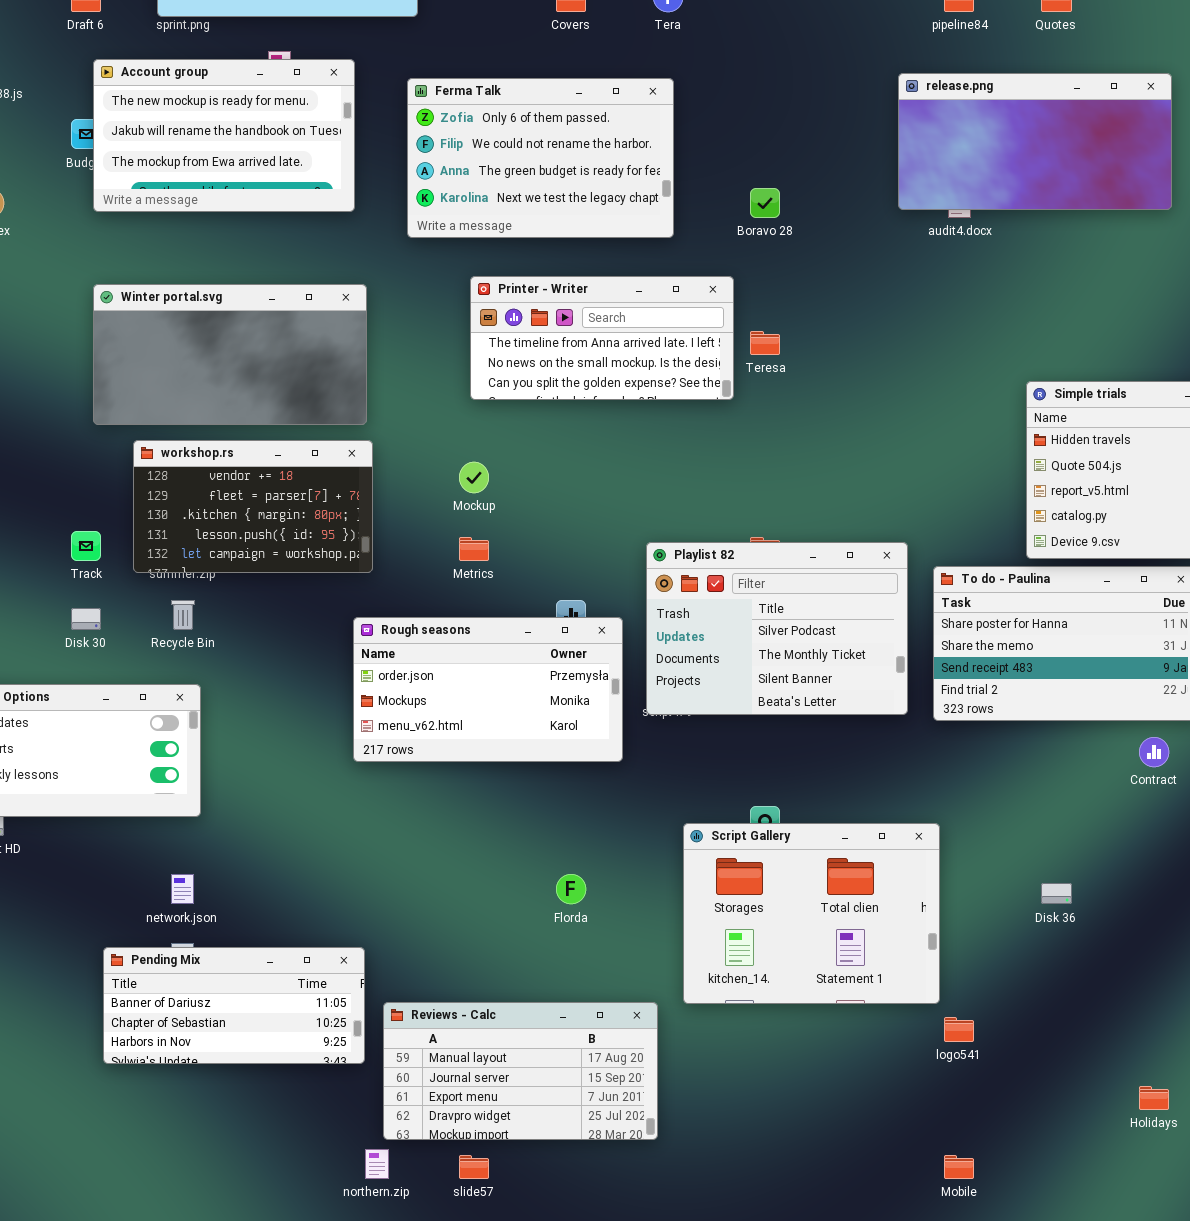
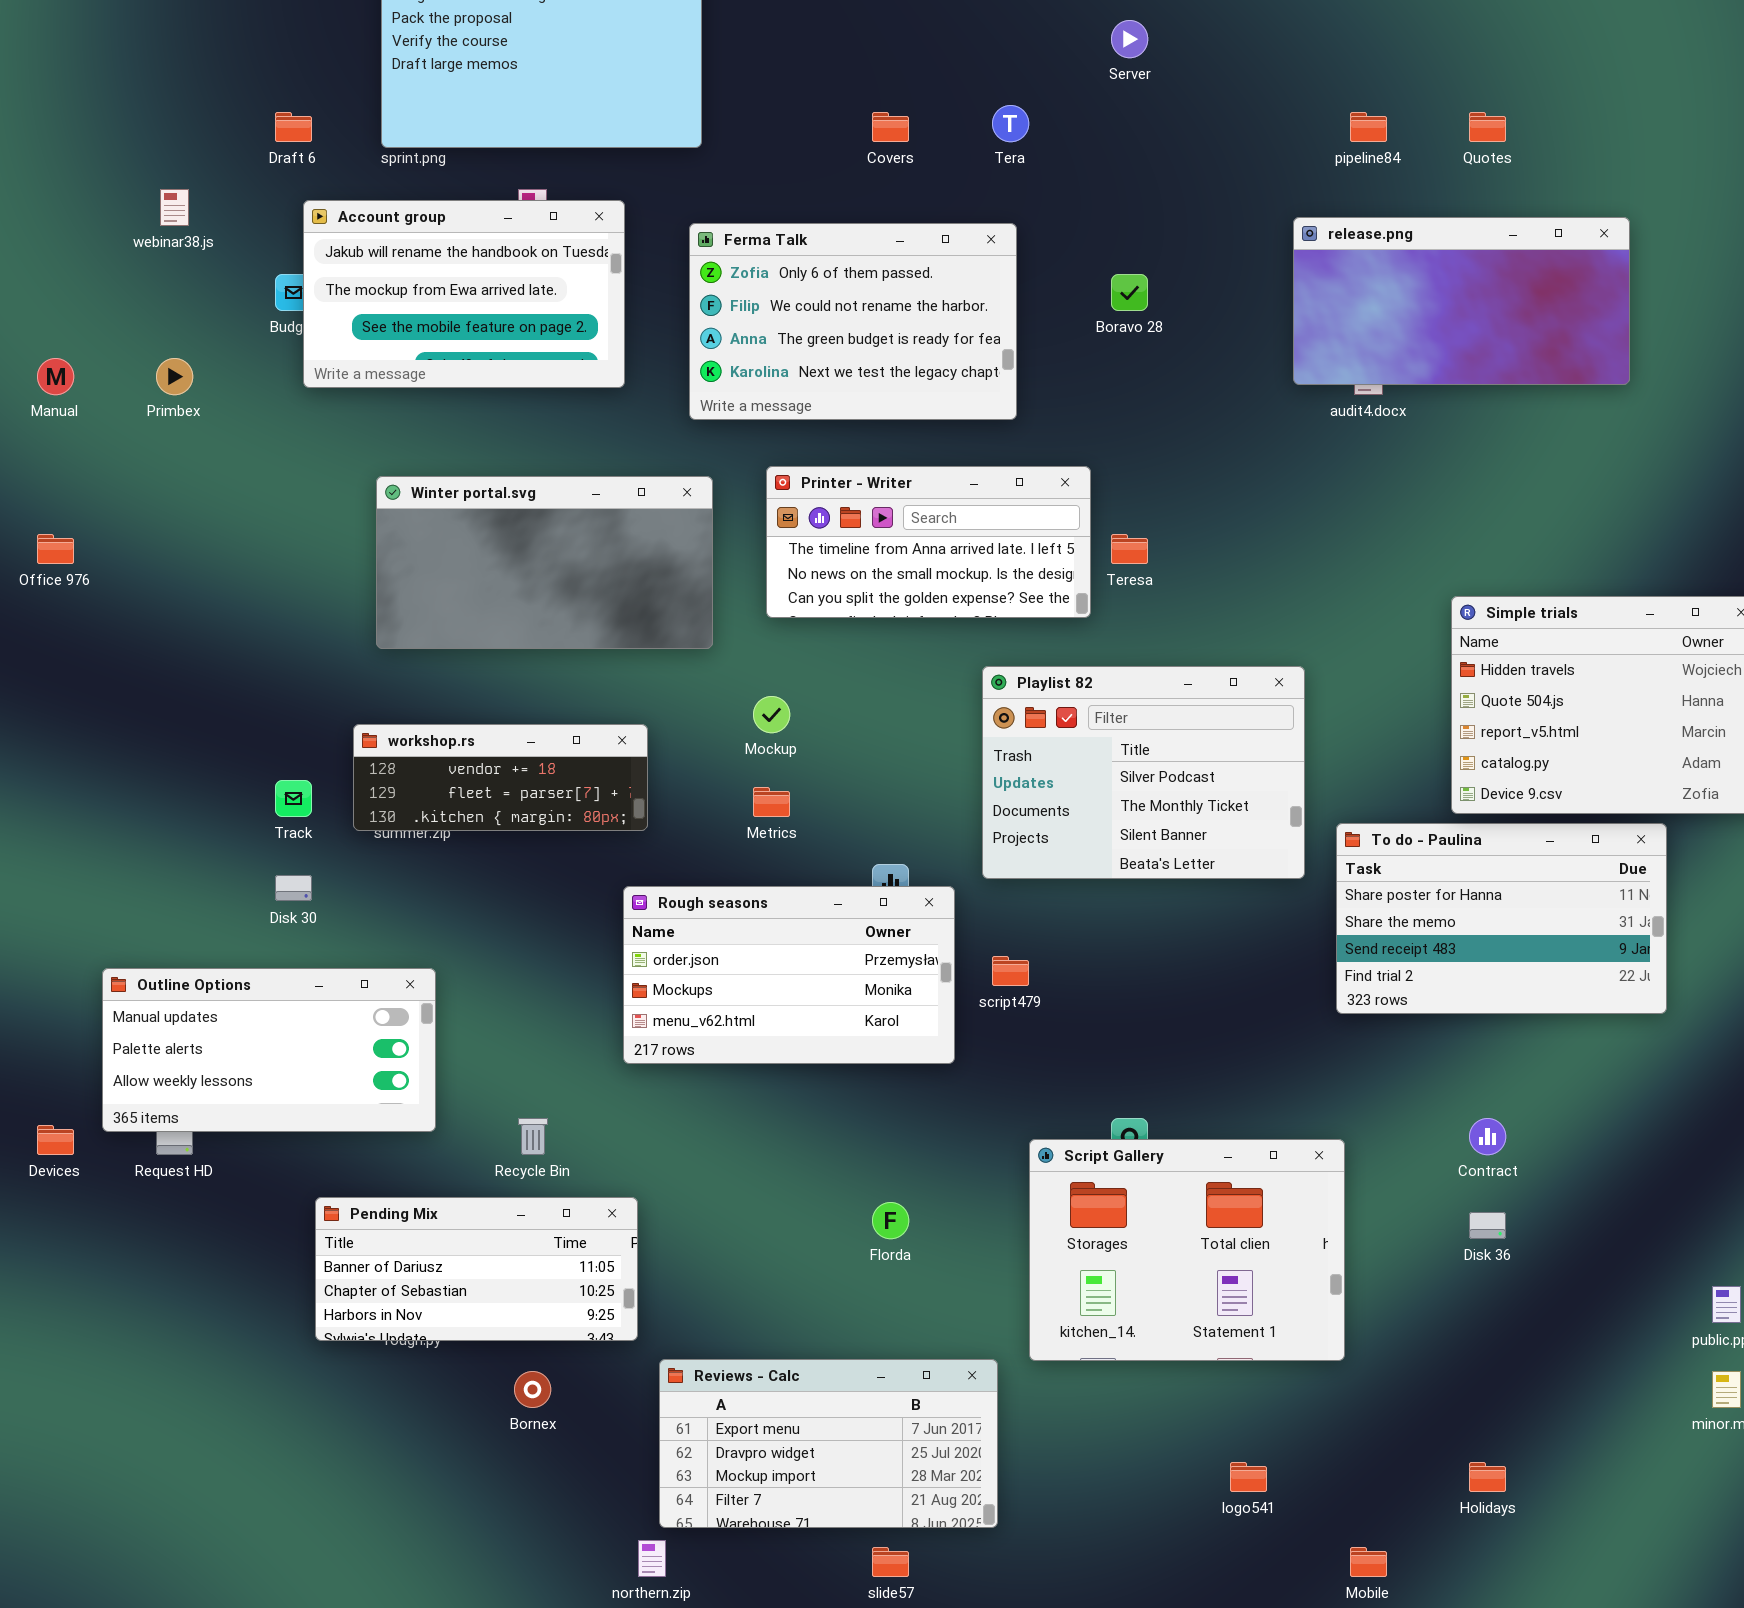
Account group: [93,59,355,212] -> [303,200,625,388], scrolled down 1 row
Boravo 28: [750,188,780,218] -> [1111,274,1148,311], moved
Winter portal.svg: [93,284,367,425] -> [376,476,713,649], moved
workshop.rs: [133,440,373,573] -> [353,724,648,831], resized
Playlist 82: [646,542,908,715] -> [982,666,1305,879], moved
Recycle Bin: [171,600,195,630] -> [518,1118,548,1155], moved
Contract: [1139,737,1169,767] -> [1469,1118,1506,1155], moved
Pending Mix: [103,947,365,1064] -> [315,1197,638,1341], moved
Reviews - Calc: [383,1002,658,1140] -> [659,1359,998,1528], scrolled down 2 rows
logo541: [944,1017,974,1042] -> [1230,1462,1267,1492], moved
Holidays: [1139,1086,1169,1110] -> [1469,1462,1506,1492], moved
slide57: [459,1155,489,1179] -> [872,1547,909,1577], moved

